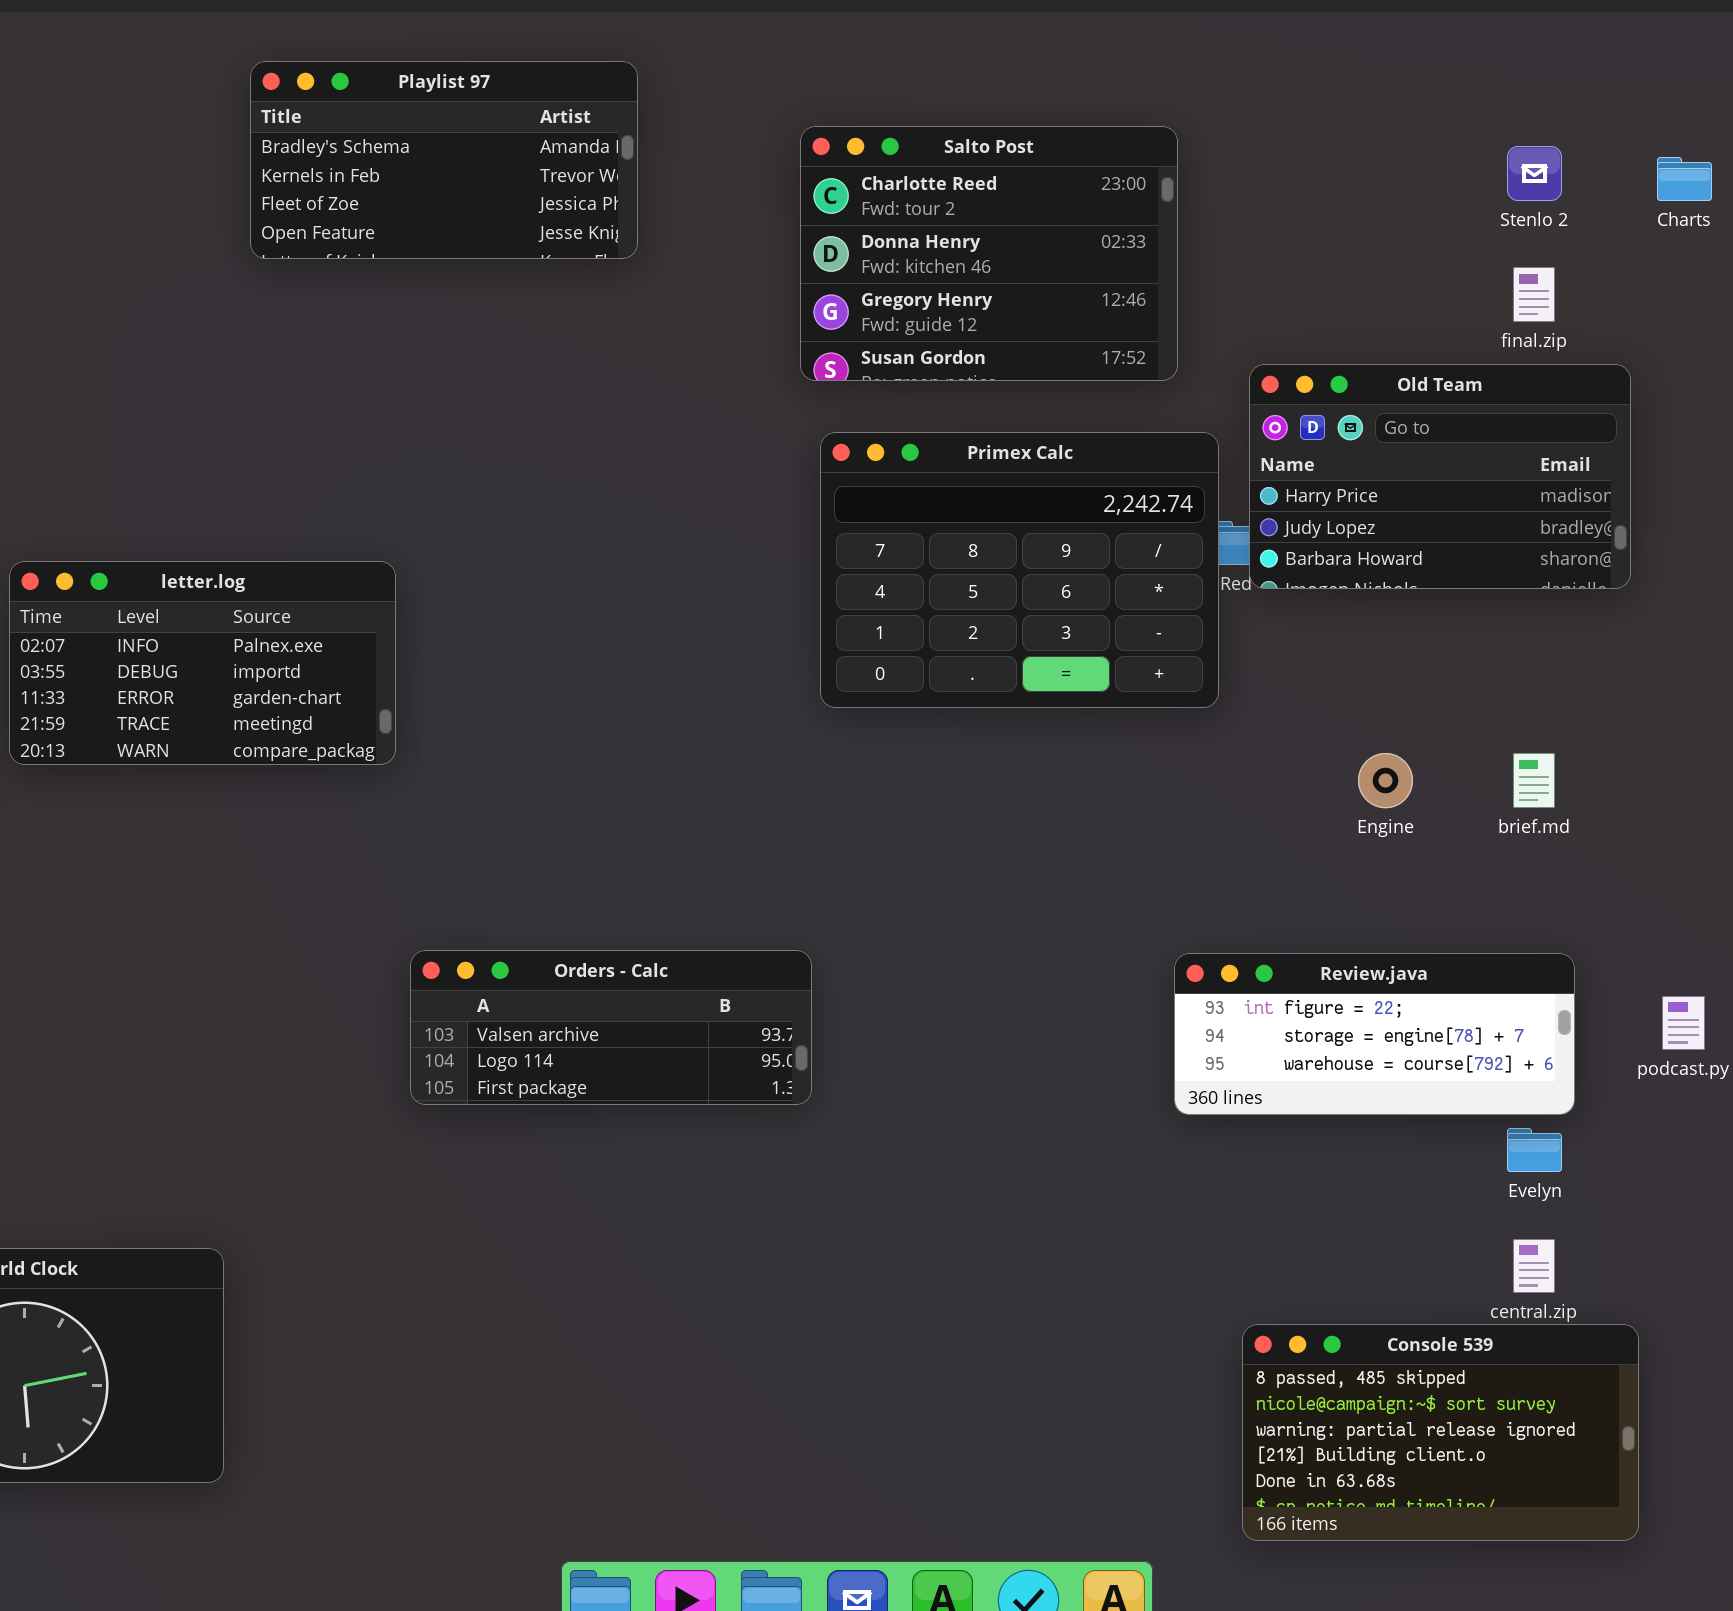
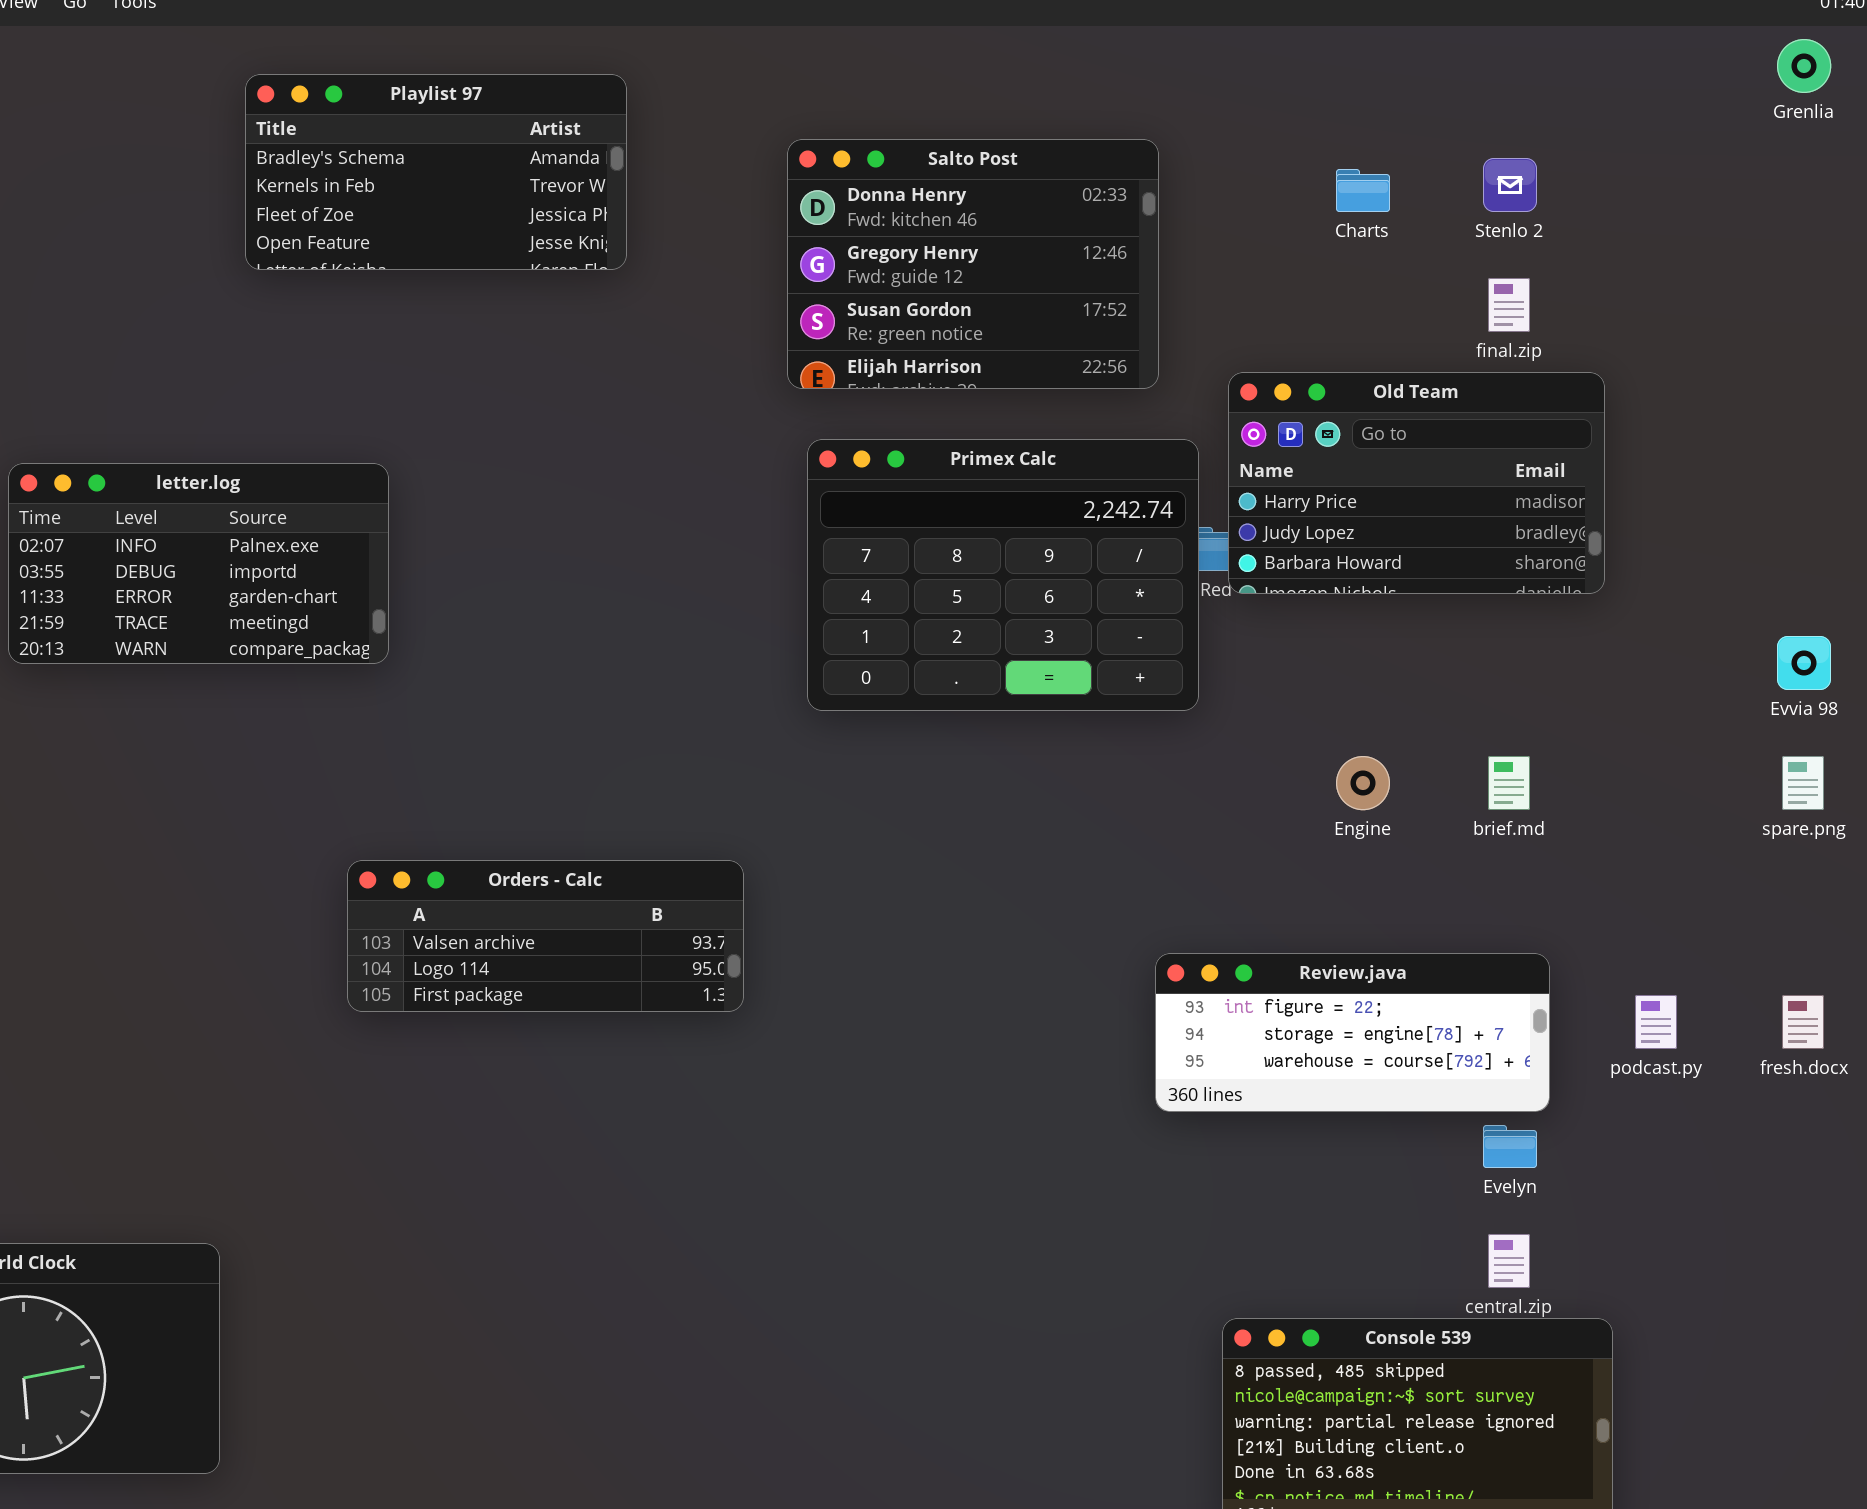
Salto Post: [800,126,1178,381] -> [787,139,1159,389], scrolled down 1 row
Charts: [1657,157,1712,201] -> [1336,169,1390,212], moved
letter.log: [9,561,396,765] -> [8,463,389,664], moved
Orders - Calc: [410,950,812,1105] -> [347,860,744,1012], moved

